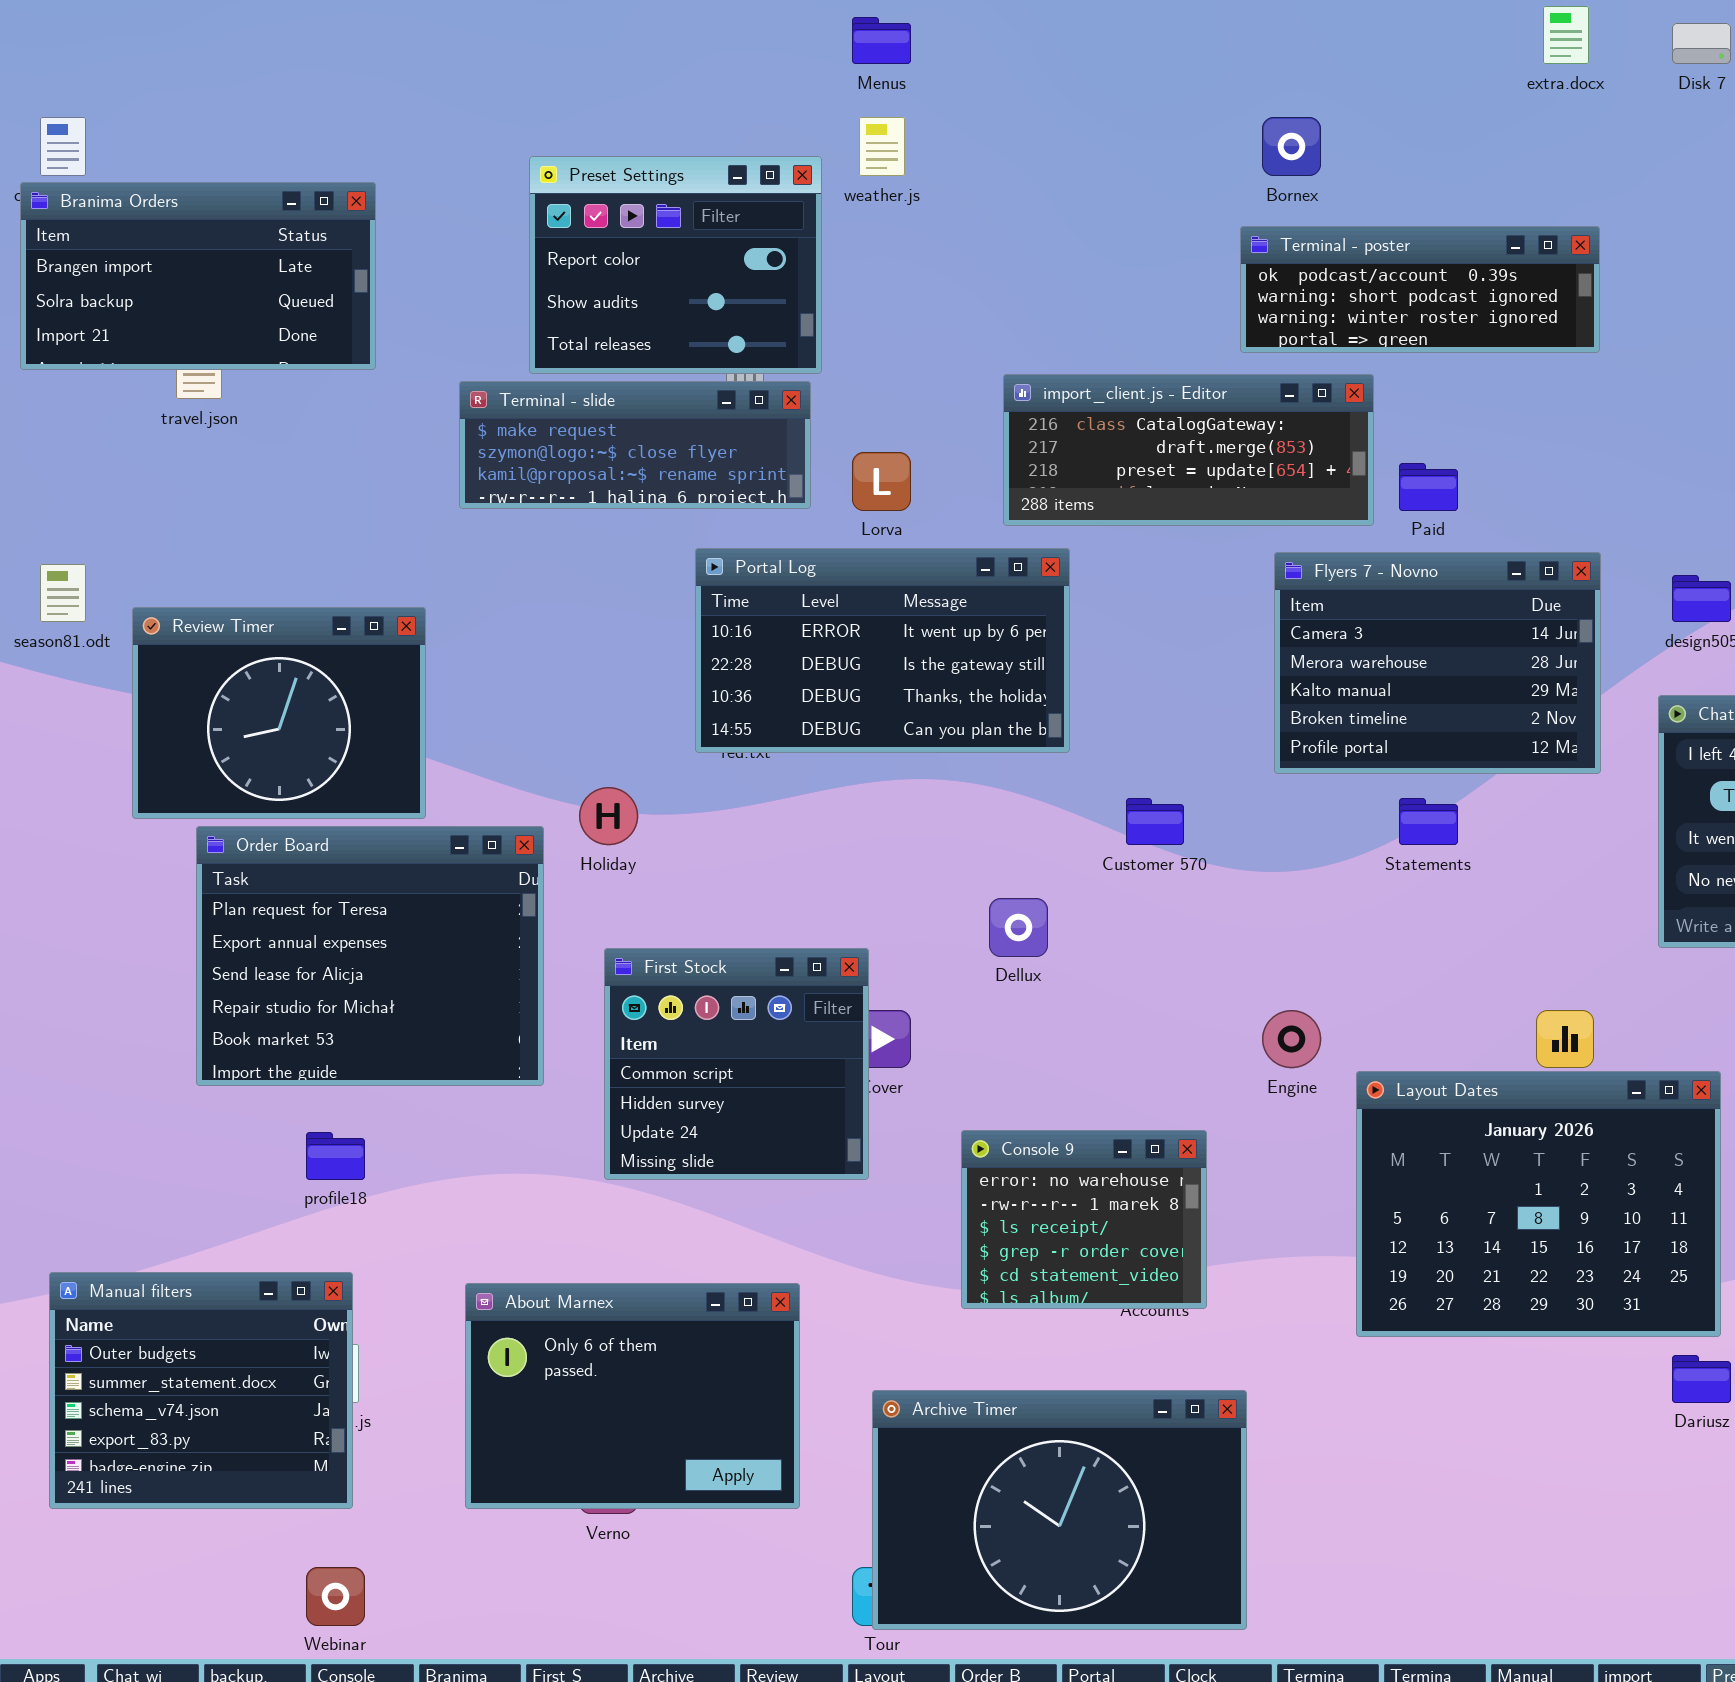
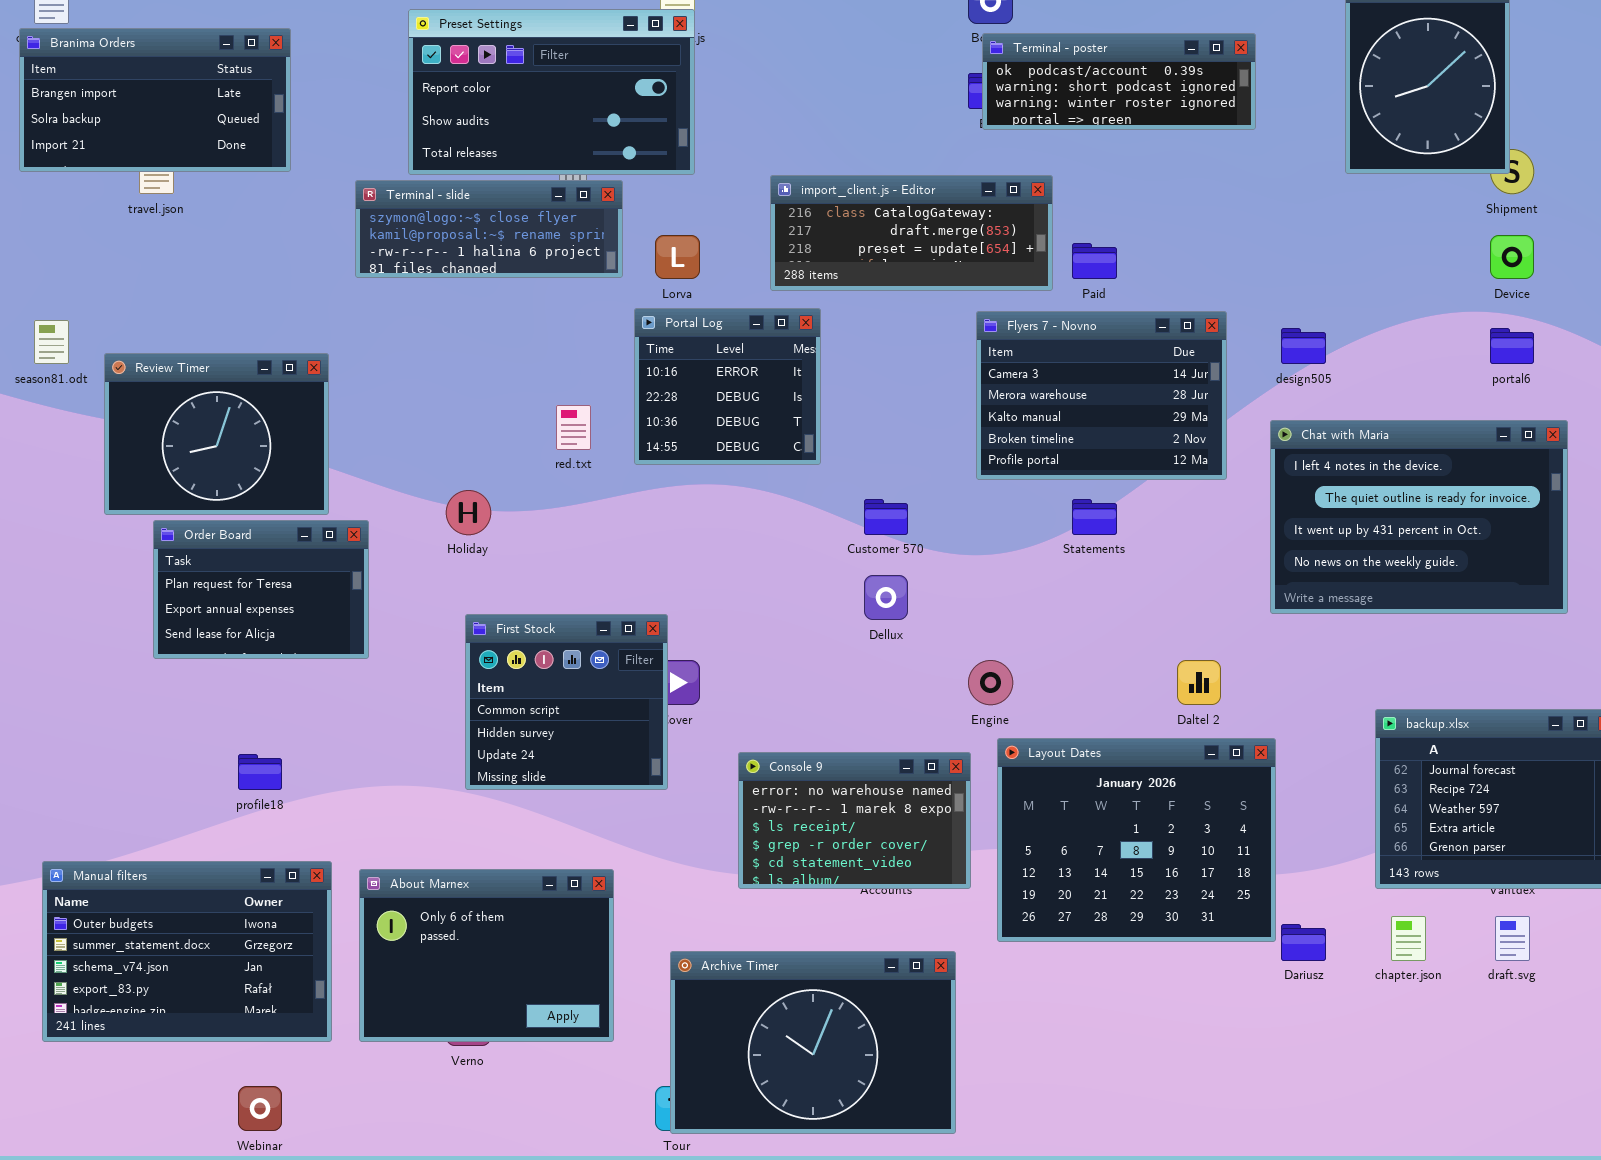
Preset Settings: [529,156,822,374] -> [408,9,695,175], resized
Terminal - poster: [1240,226,1600,353] -> [982,33,1256,130], moved
Terminal - slide: [459,381,811,509] -> [355,180,623,278], scrolled down 1 row
Portal Log: [695,548,1070,753] -> [634,308,821,465], resized
Order Board: [196,826,544,1086] -> [153,520,369,659], resized
Dellux: [989,898,1048,957] -> [864,575,908,620], moved
Layout Dates: [1356,1071,1721,1337] -> [997,738,1276,942], moved
Console 9: [961,1130,1207,1309] -> [738,752,971,889], resized
Manual filters: [49,1272,353,1509] -> [42,861,332,1042], resized

